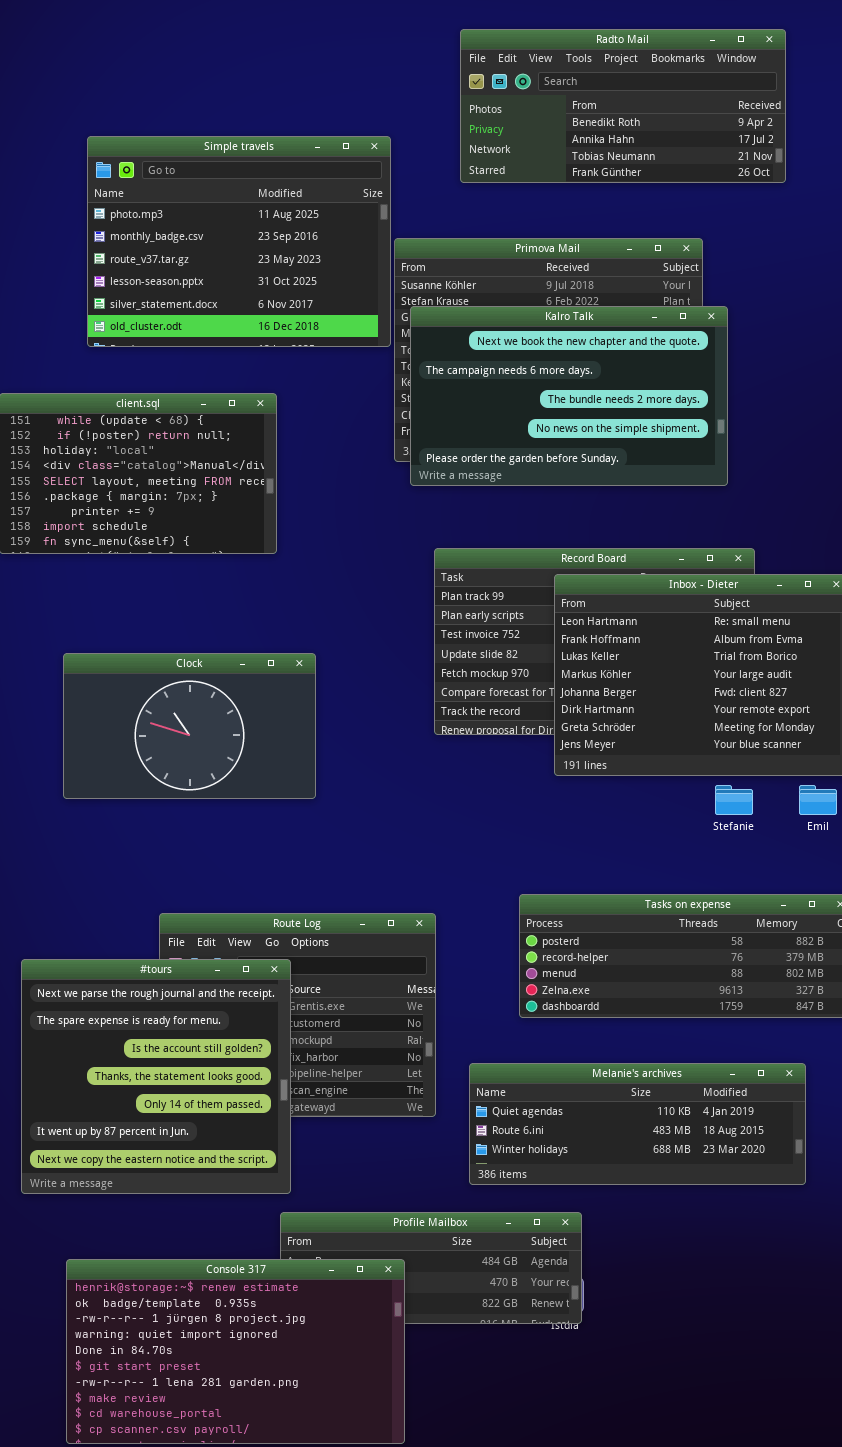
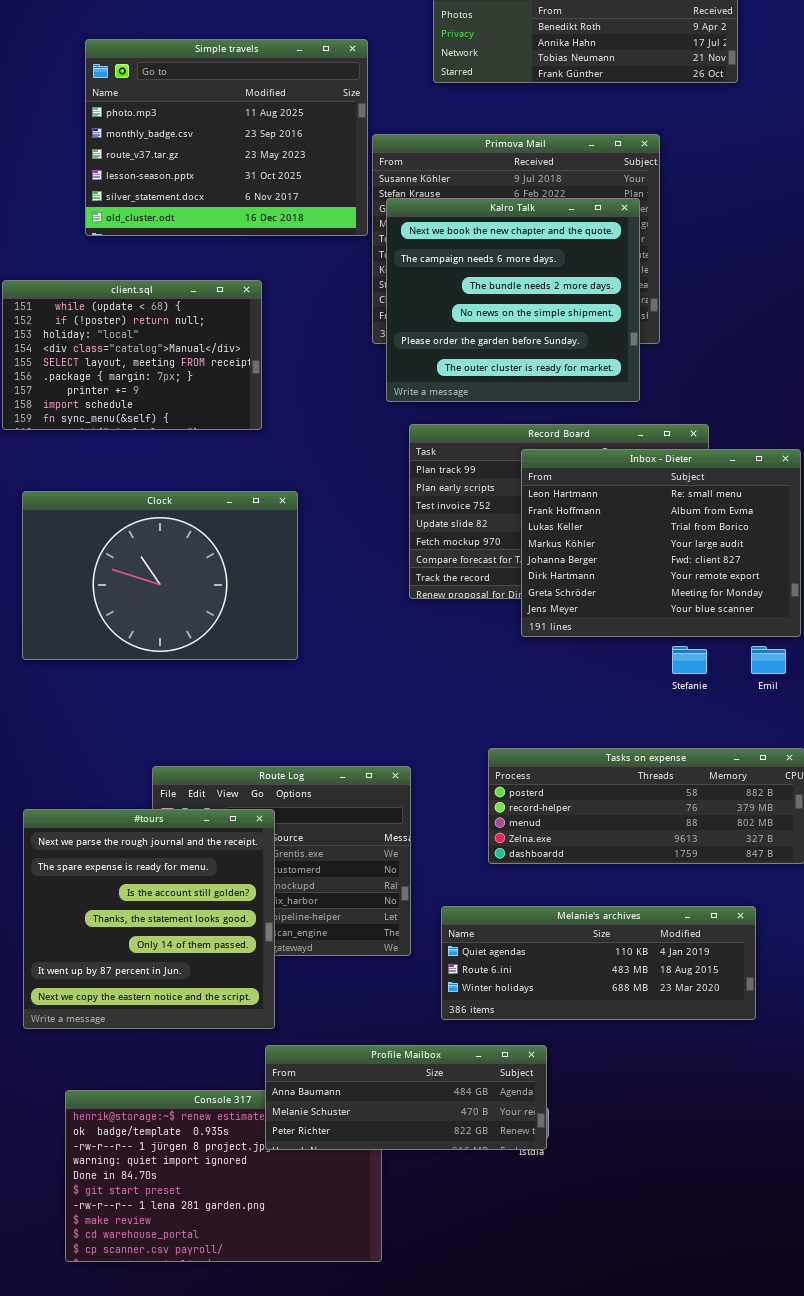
Kalro Talk: [410,306,728,486] -> [386,198,640,402], resized
Clock: [63,653,316,799] -> [22,491,298,660], resized
Profile Mailbox: [280,1212,582,1324] -> [265,1045,547,1150], raised

